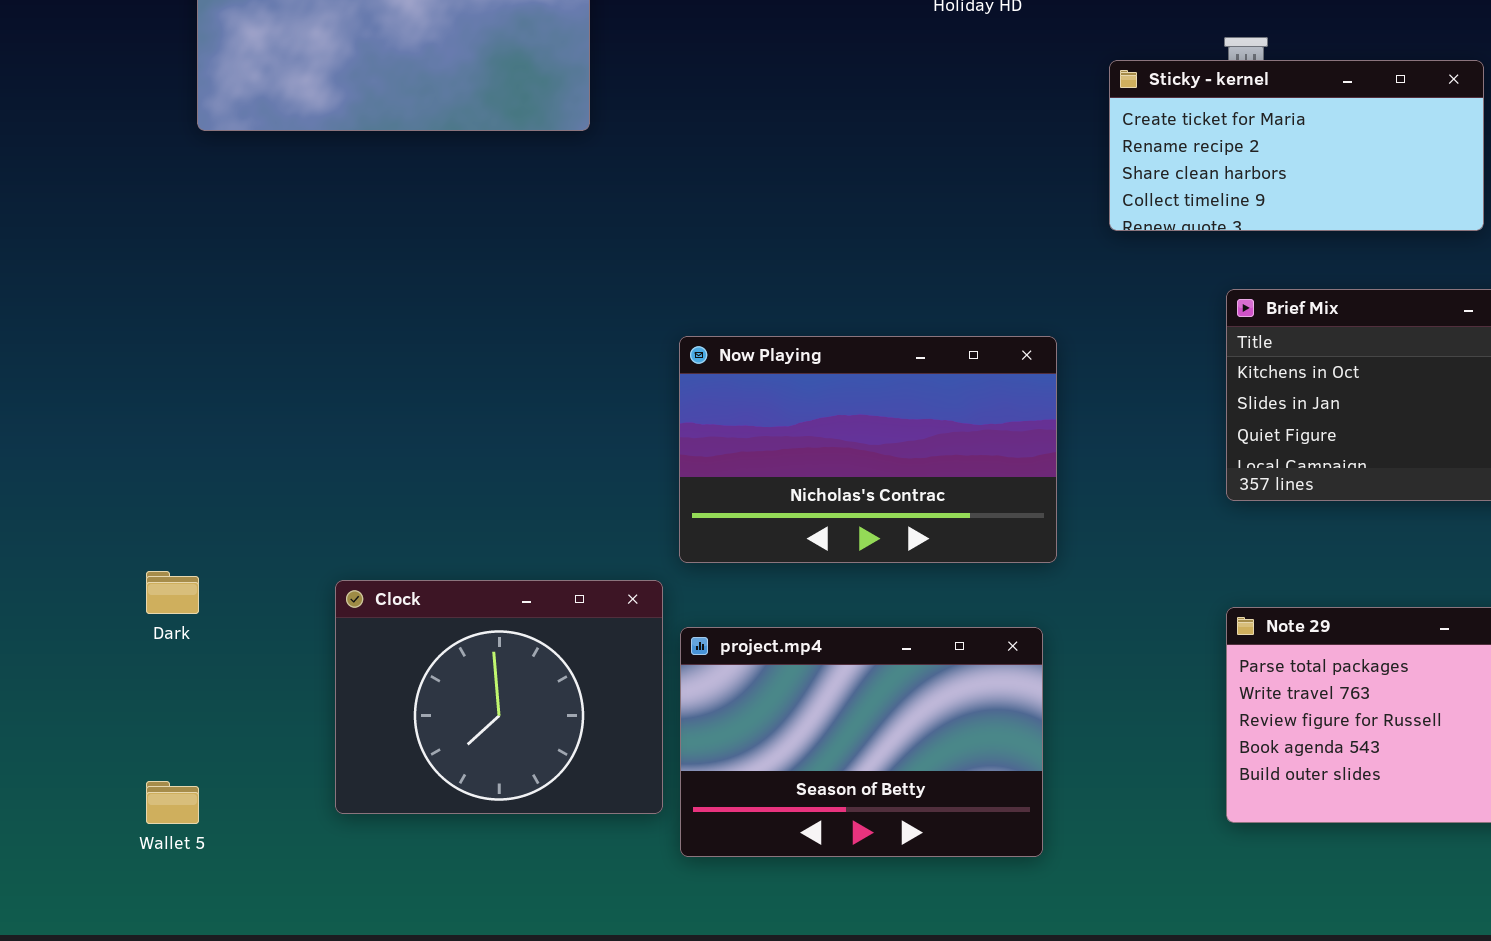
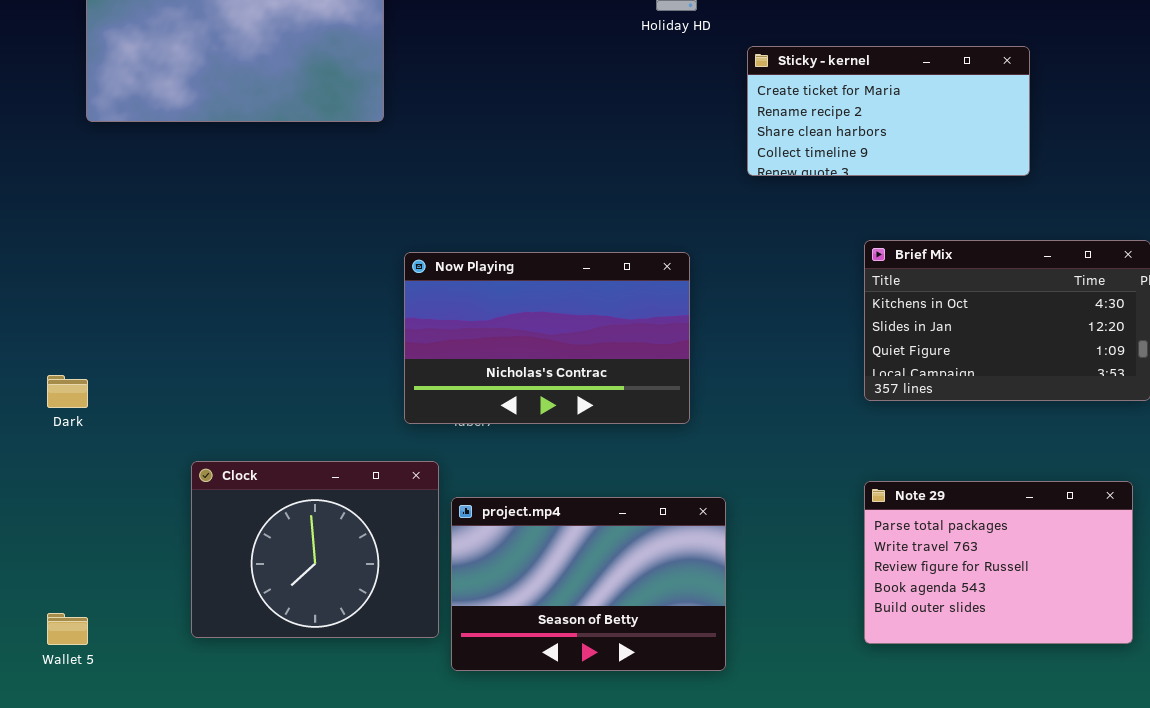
Sticky - kernel: [1109,60,1484,231] -> [747,46,1030,176], moved
Now Playing: [679,336,1057,563] -> [404,252,690,424], moved
Dark: [146,571,199,614] -> [47,375,88,408], moved

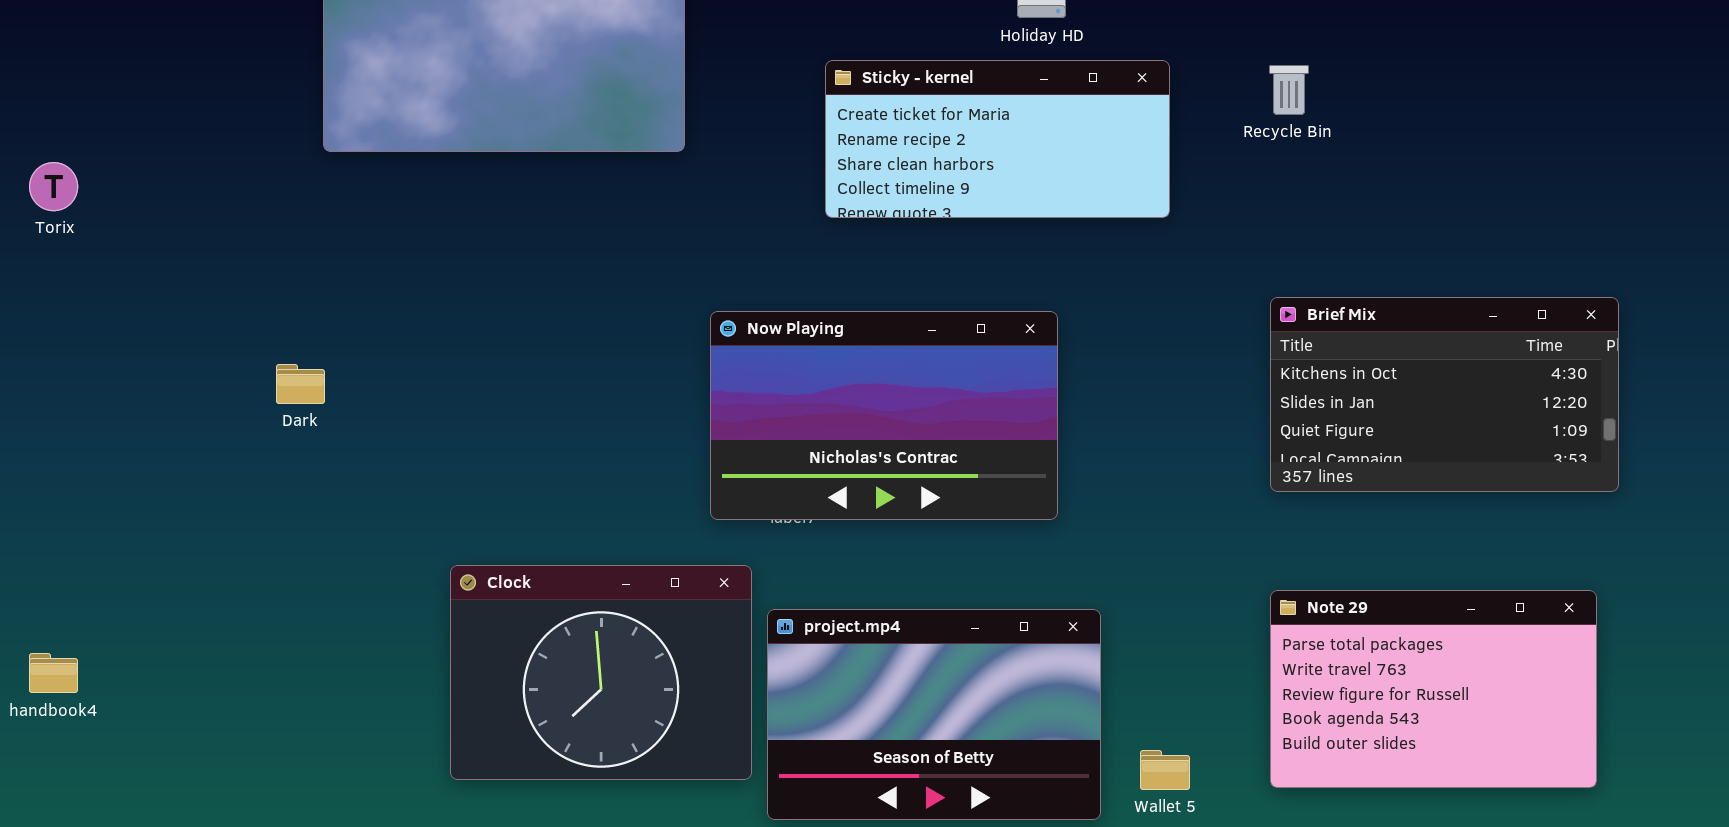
Sticky - kernel: [747,46,1030,176] -> [825,60,1170,218], moved
Dark: [47,375,88,408] -> [276,364,325,404], moved
Wallet 5: [47,613,88,645] -> [1140,750,1190,790], moved

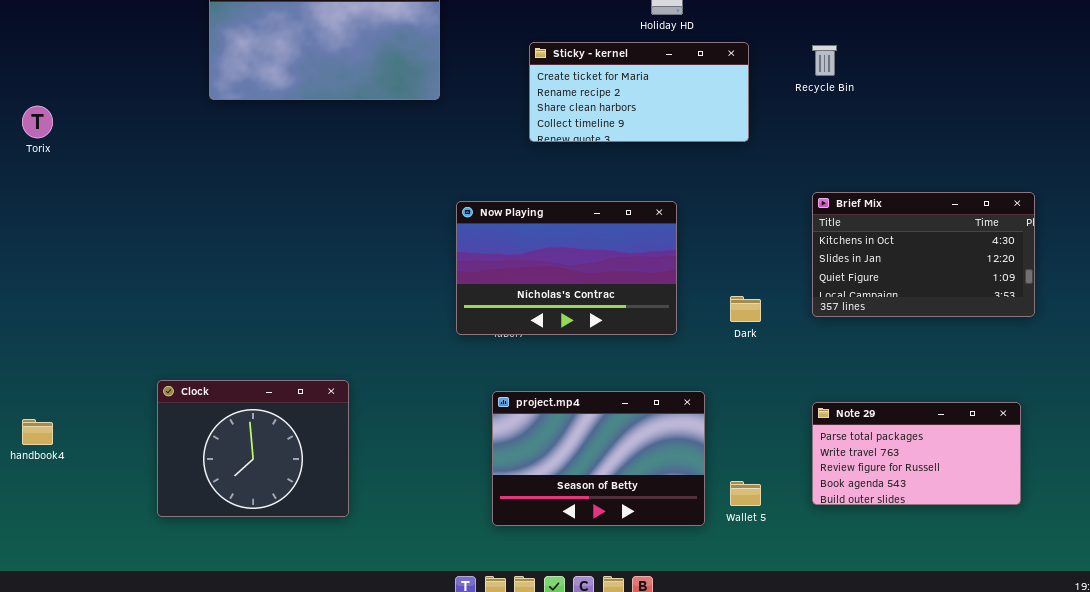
Dark: [276,364,325,404] -> [730,296,761,322], moved
Clock: [450,565,752,780] -> [157,380,349,517], moved
Note 29: [1270,590,1597,788] -> [812,402,1021,505], resized

